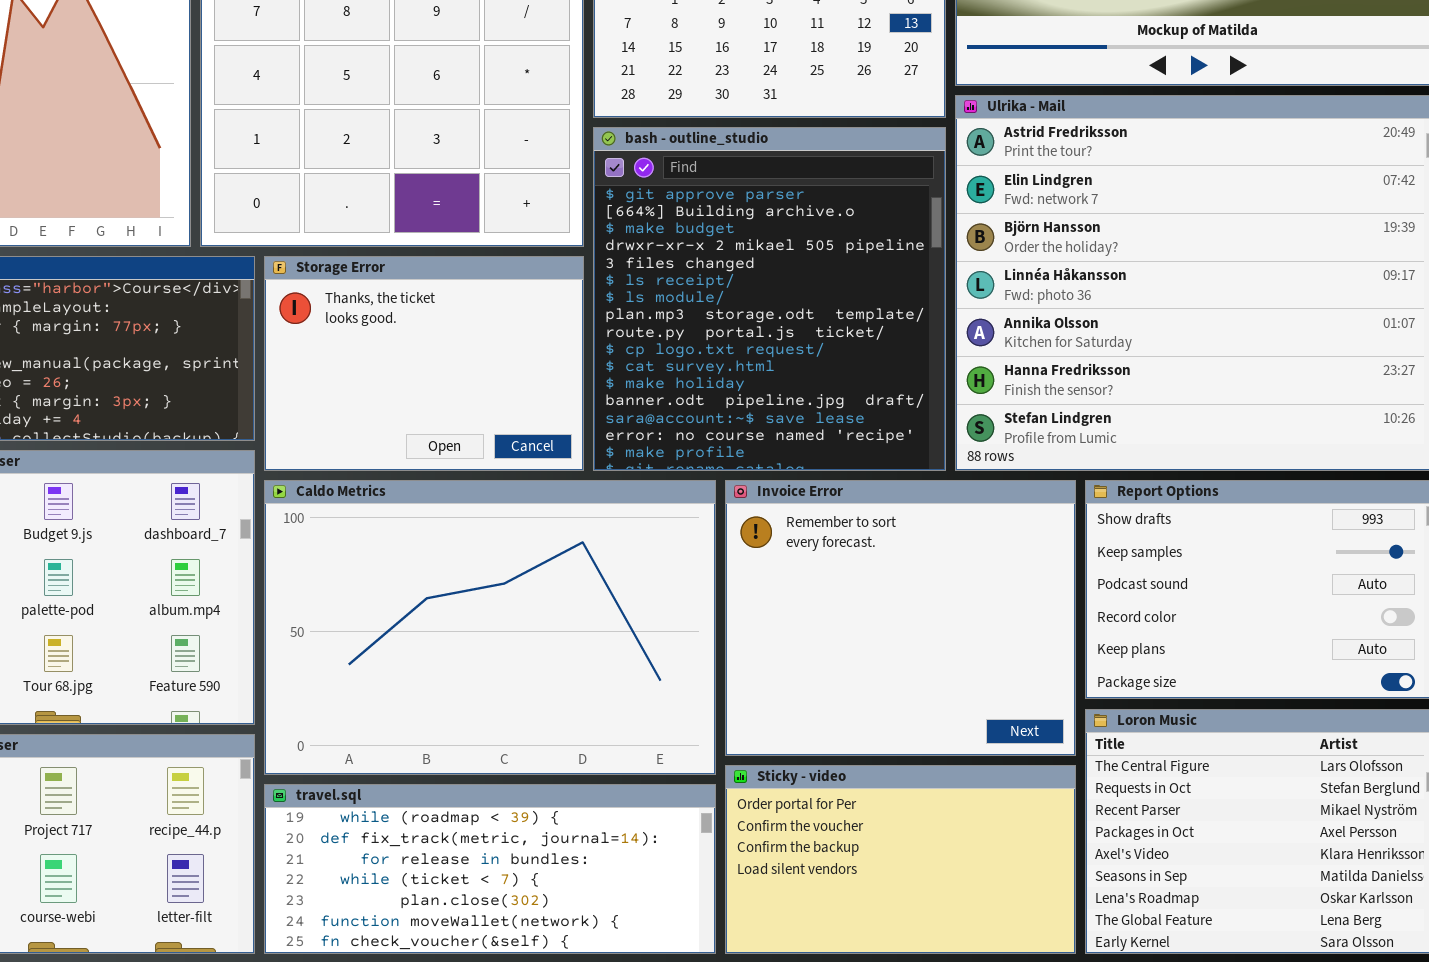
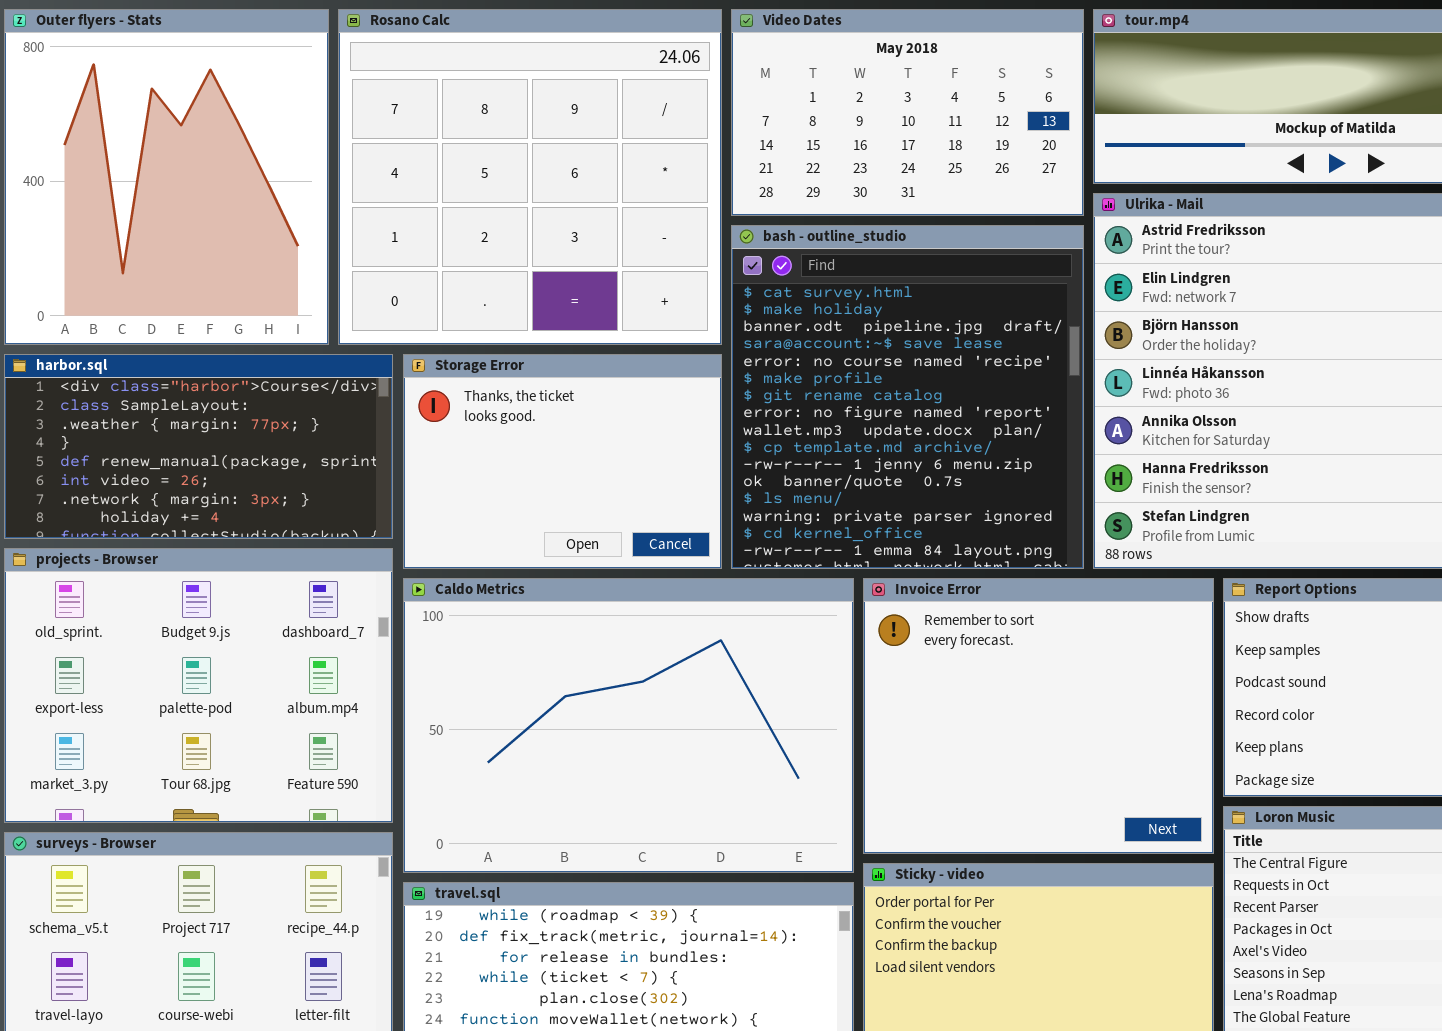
bash - outline_studio: [593,127,946,471] -> [731,225,1084,569], scrolled down 10 rows

